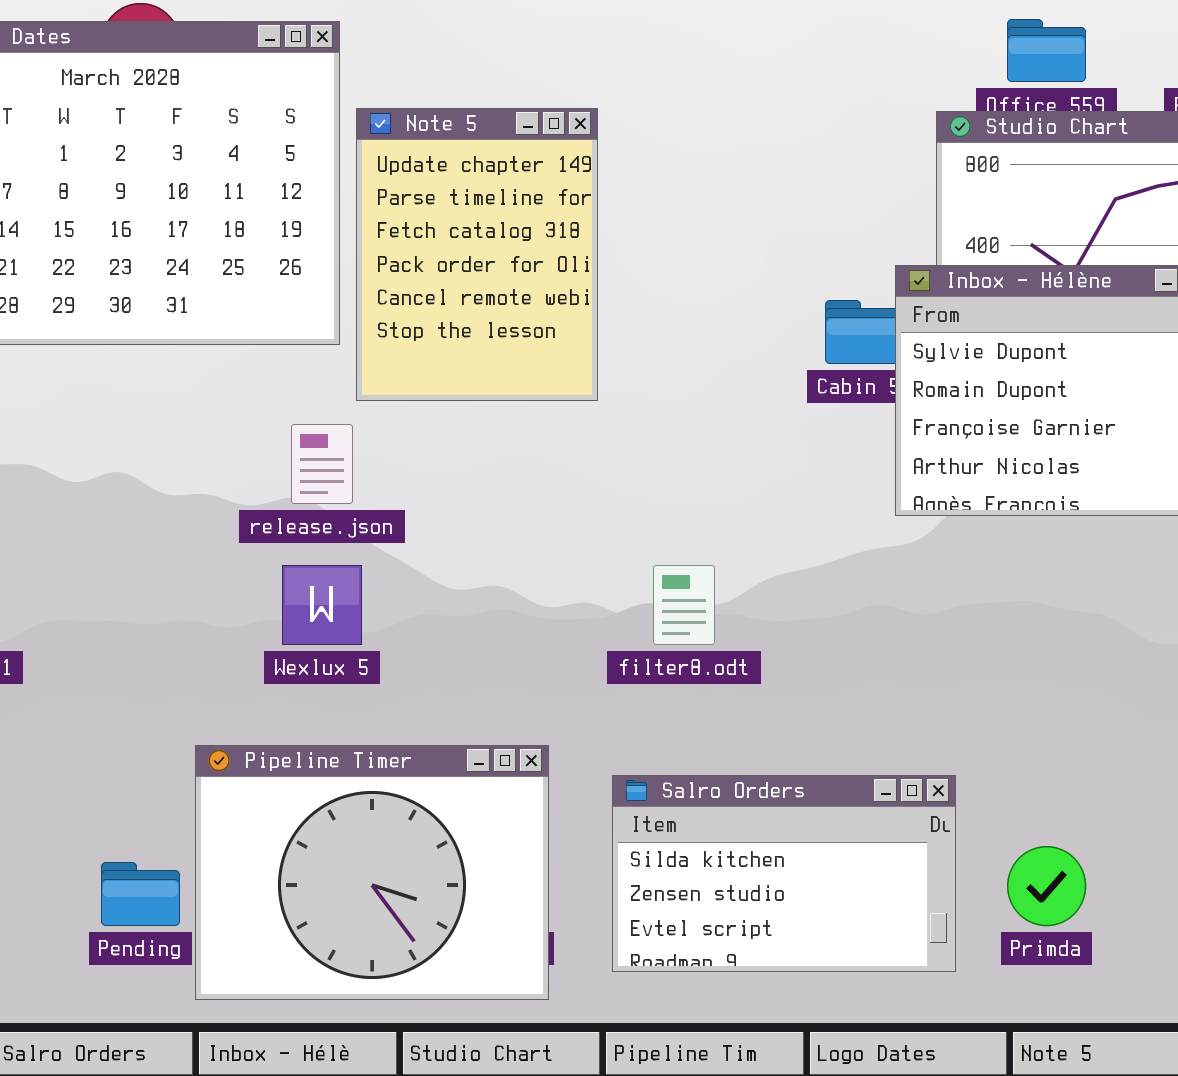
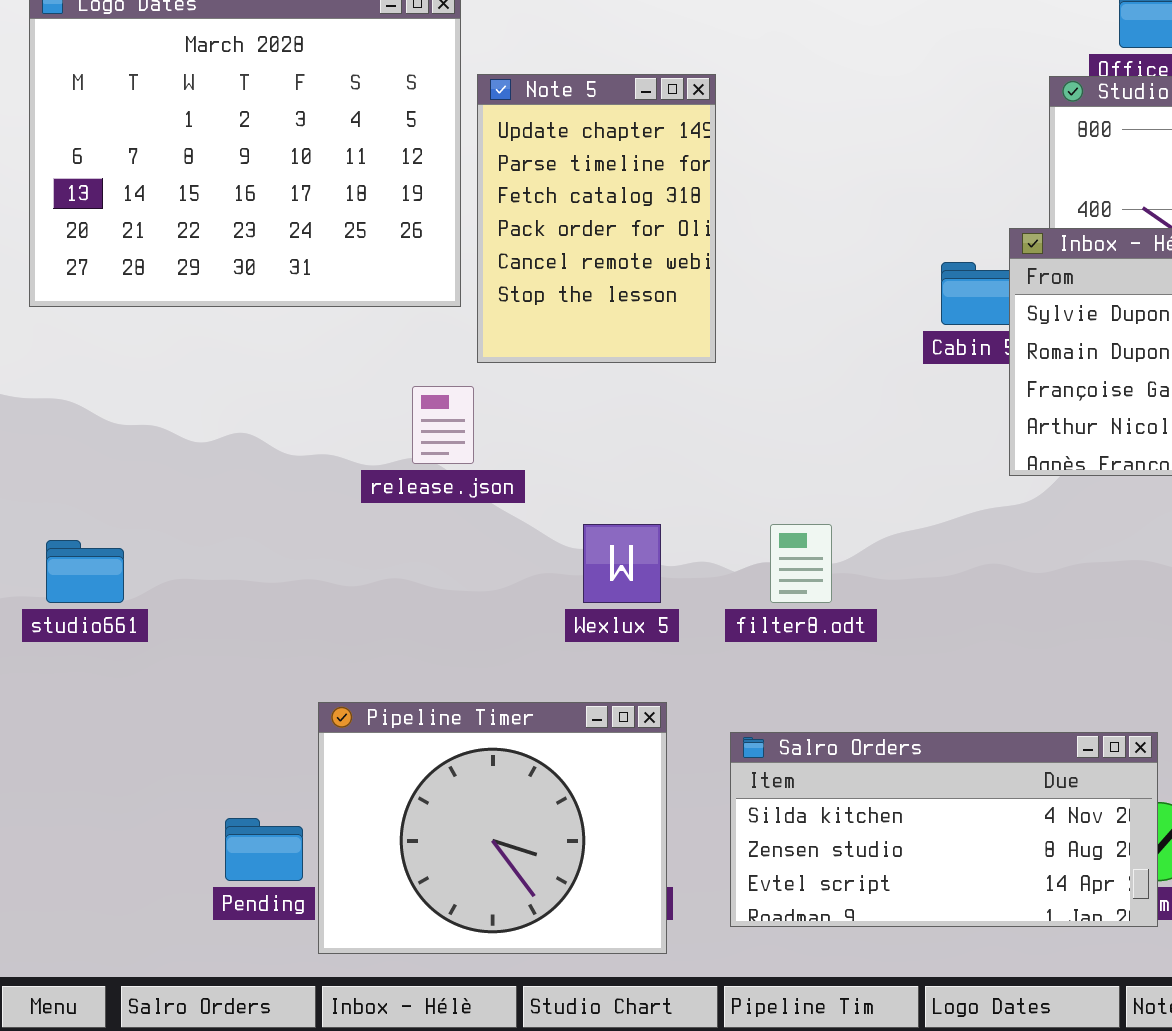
Wexlux 5: [282,565,362,645] -> [583,524,661,603], moved
Salro Orders: [612,775,956,972] -> [730,732,1158,927], resized

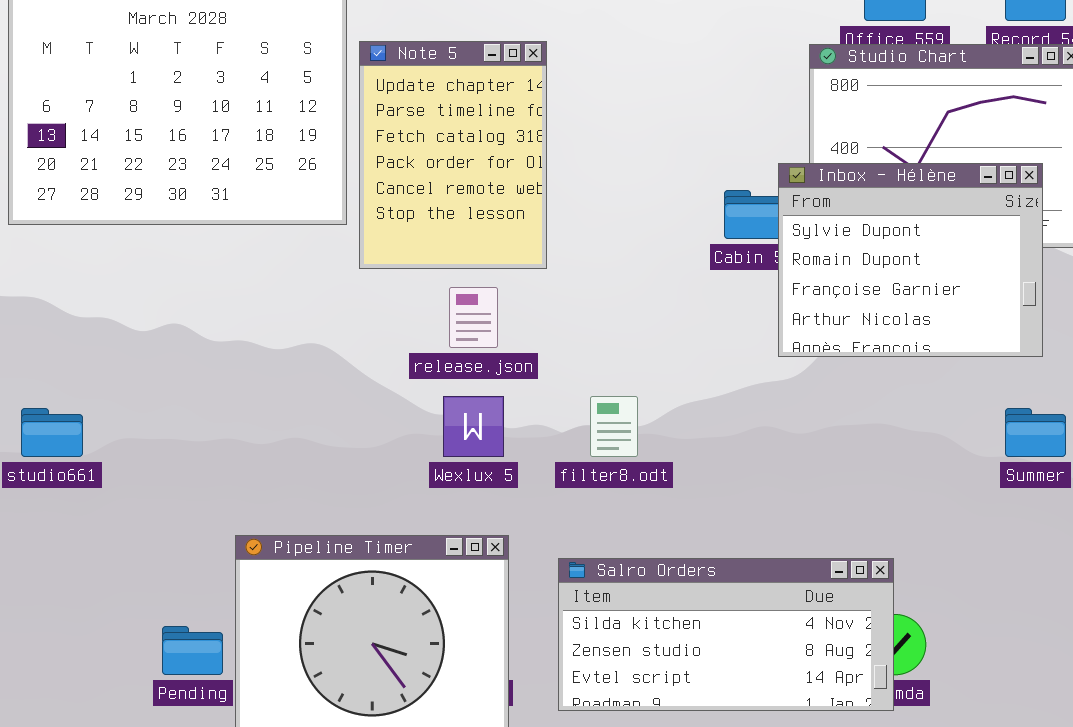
release.json: [412,386,474,464] -> [449,287,498,348], moved

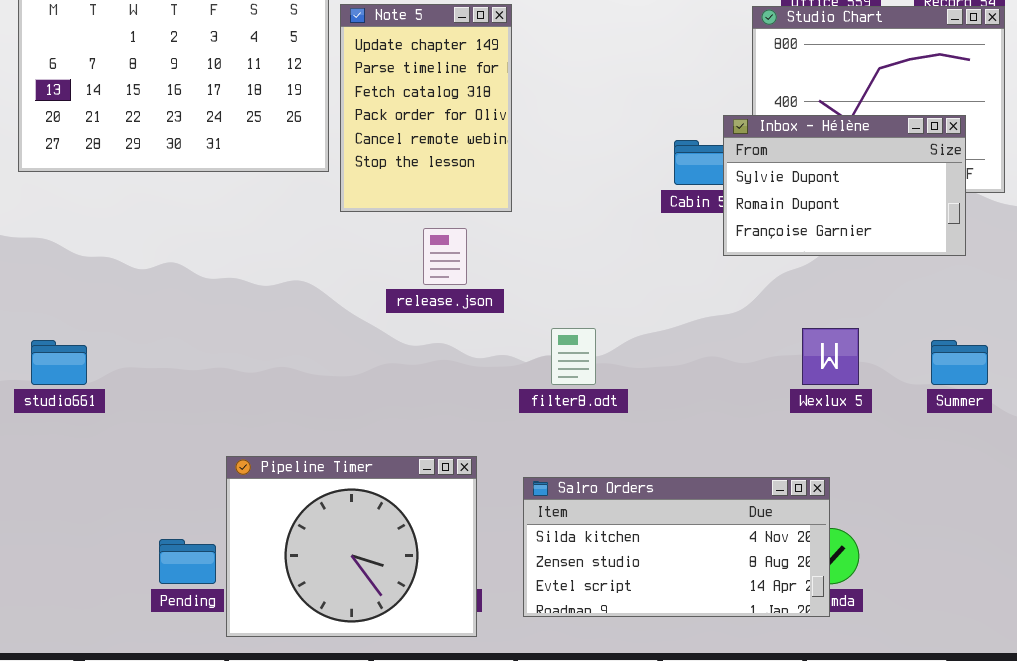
Inbox - Hélène: [778,163,1043,357] -> [723,115,966,256], resized
Wexlux 5: [443,396,504,457] -> [802,328,859,385], moved

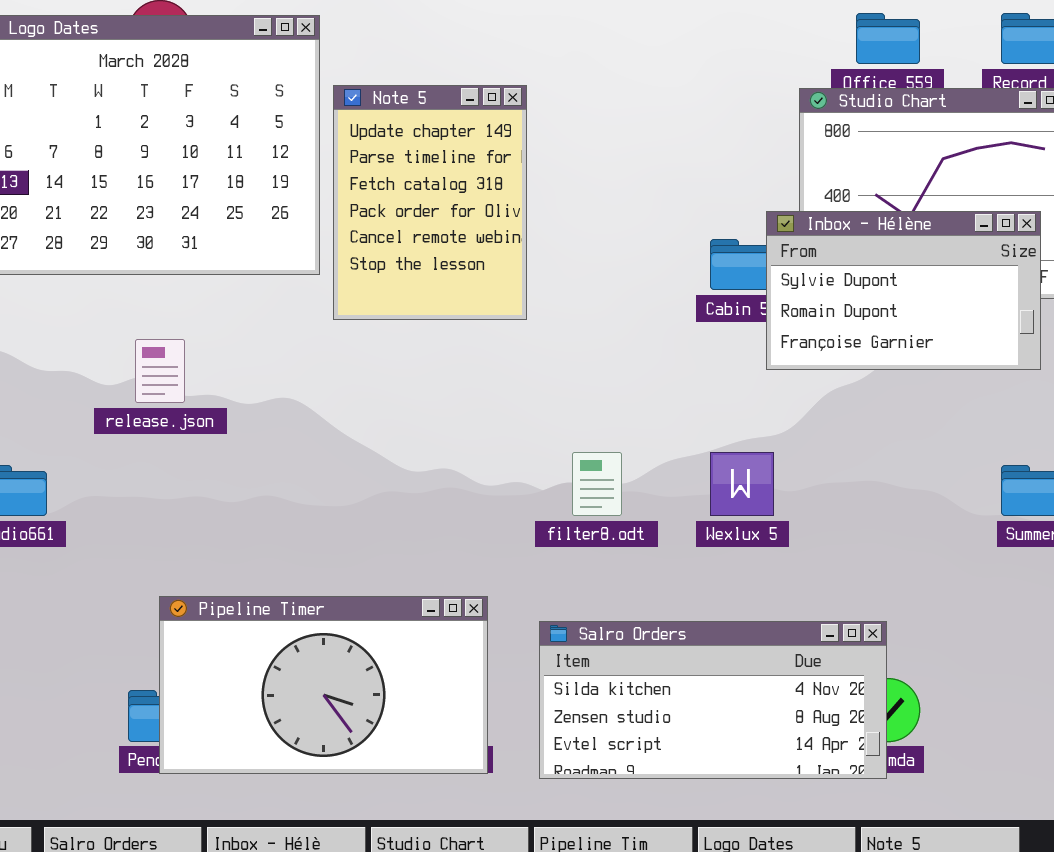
release.json: [423,228,467,285] -> [135,339,185,403], moved
Wexlux 5: [802,328,859,385] -> [710,452,774,516], moved
Pipeline Timer: [226,456,477,637] -> [159,596,488,774], resized

